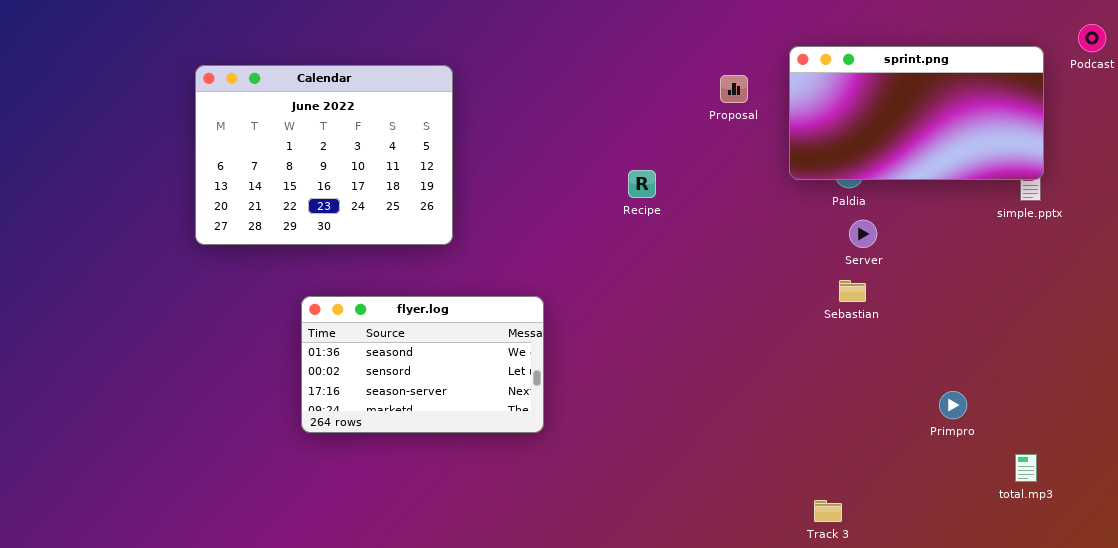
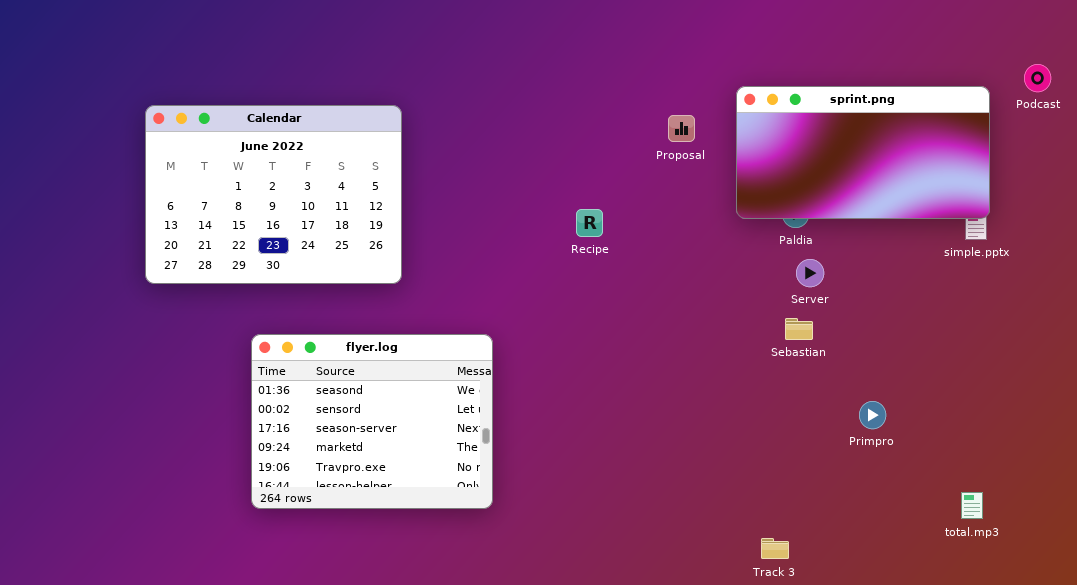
flyer.log: [301,296,544,433] -> [251,334,493,509], resized
Primpro: [939,391,967,419] -> [859,401,886,429], moved

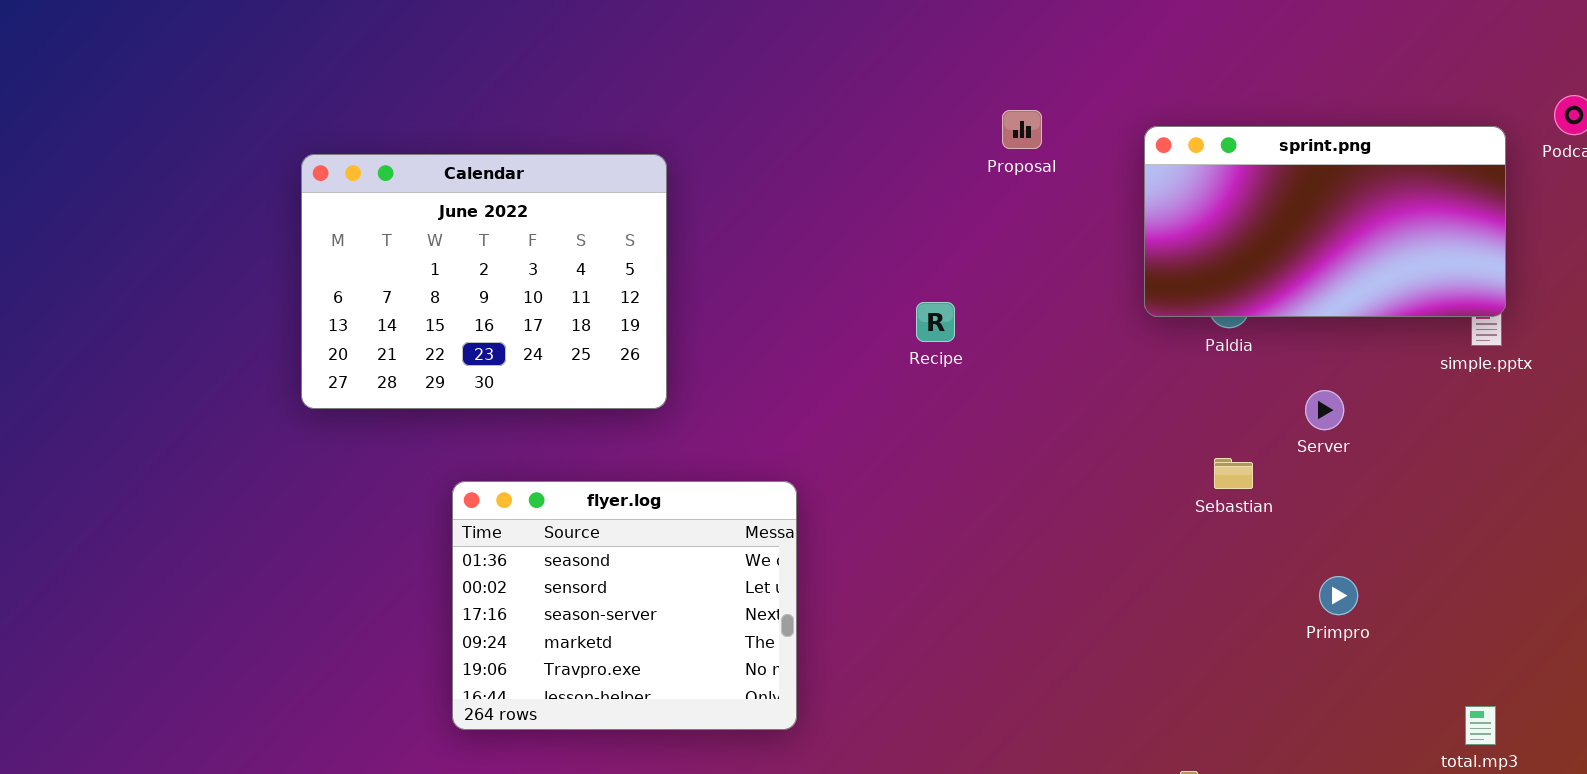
Proposal: [668,115,695,142] -> [1002,110,1042,149], moved
Server: [796,259,824,287] -> [1305,390,1344,430], moved

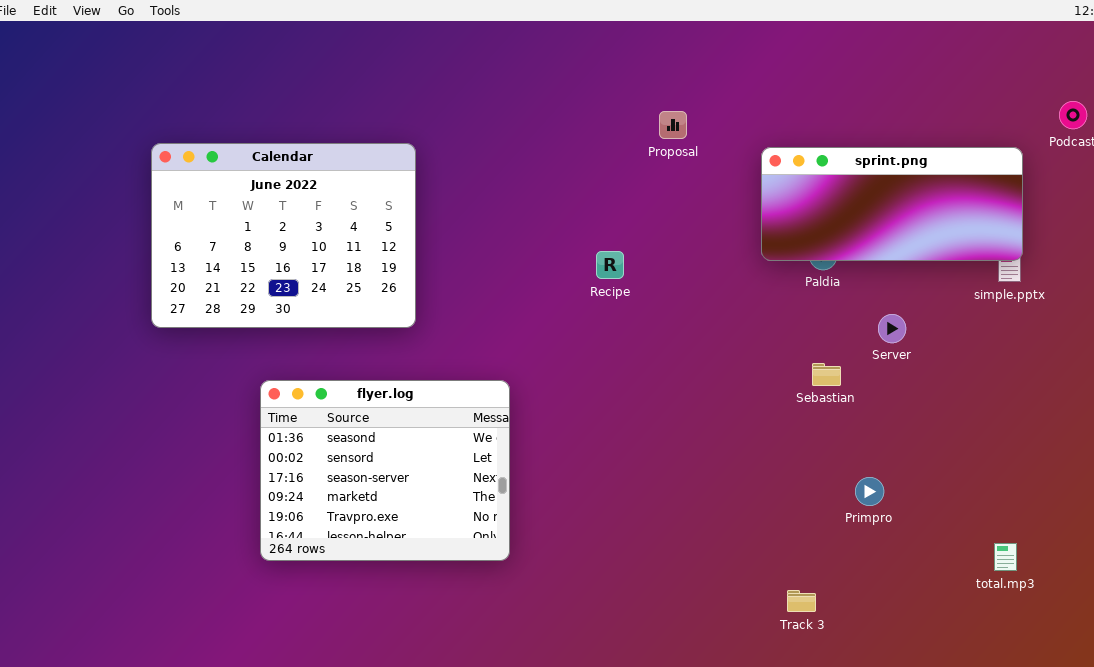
sprint.png: [1144,126,1506,317] -> [761,147,1023,261], resized
Primpro: [1319,576,1358,615] -> [855,477,884,506], moved

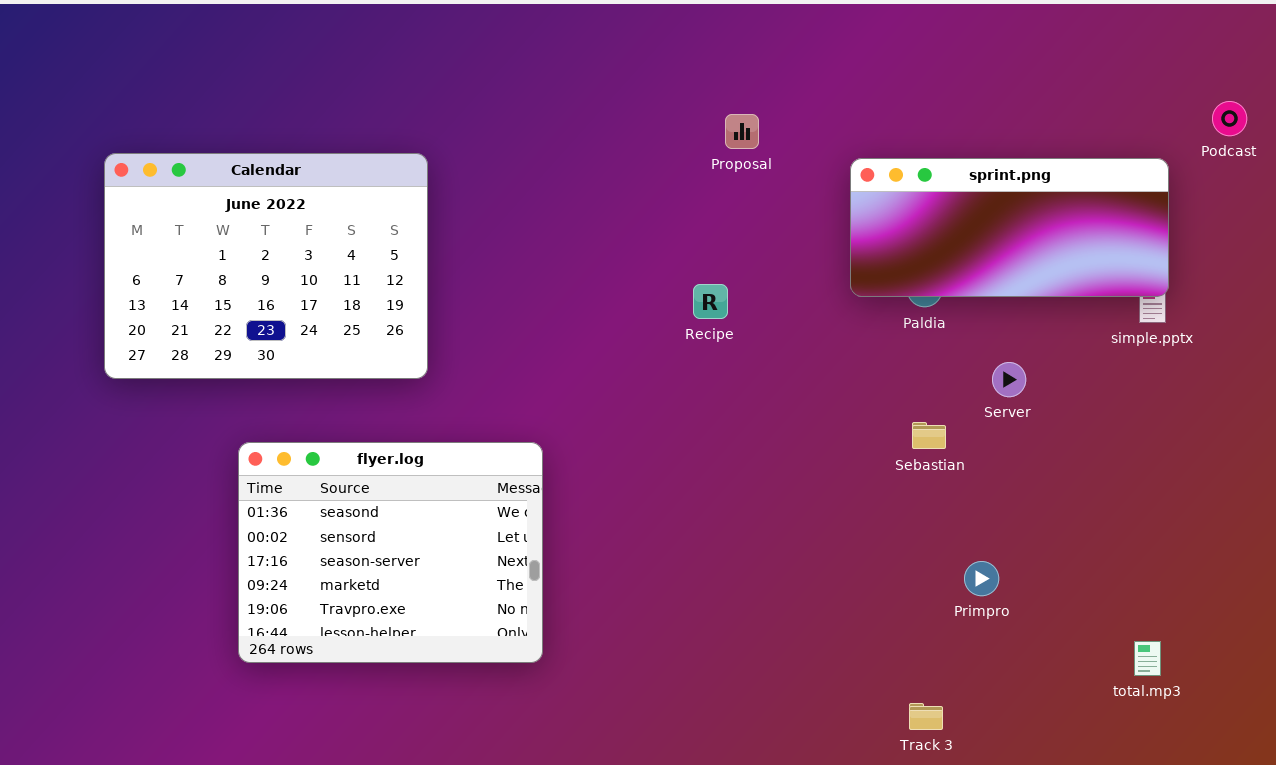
Recipe: [596,251,624,279] -> [693,284,728,319], moved
Track 3: [787,590,816,612] -> [909,703,943,730], moved

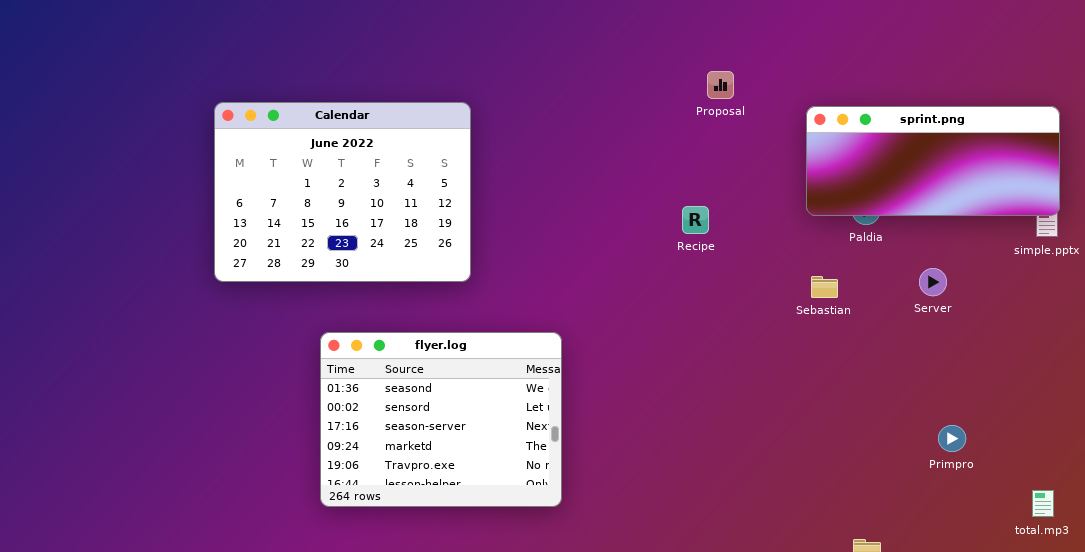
Sebastian: [912,422,946,449] -> [811,276,838,298], moved
Primpro: [964,561,999,596] -> [938,425,966,452], moved

